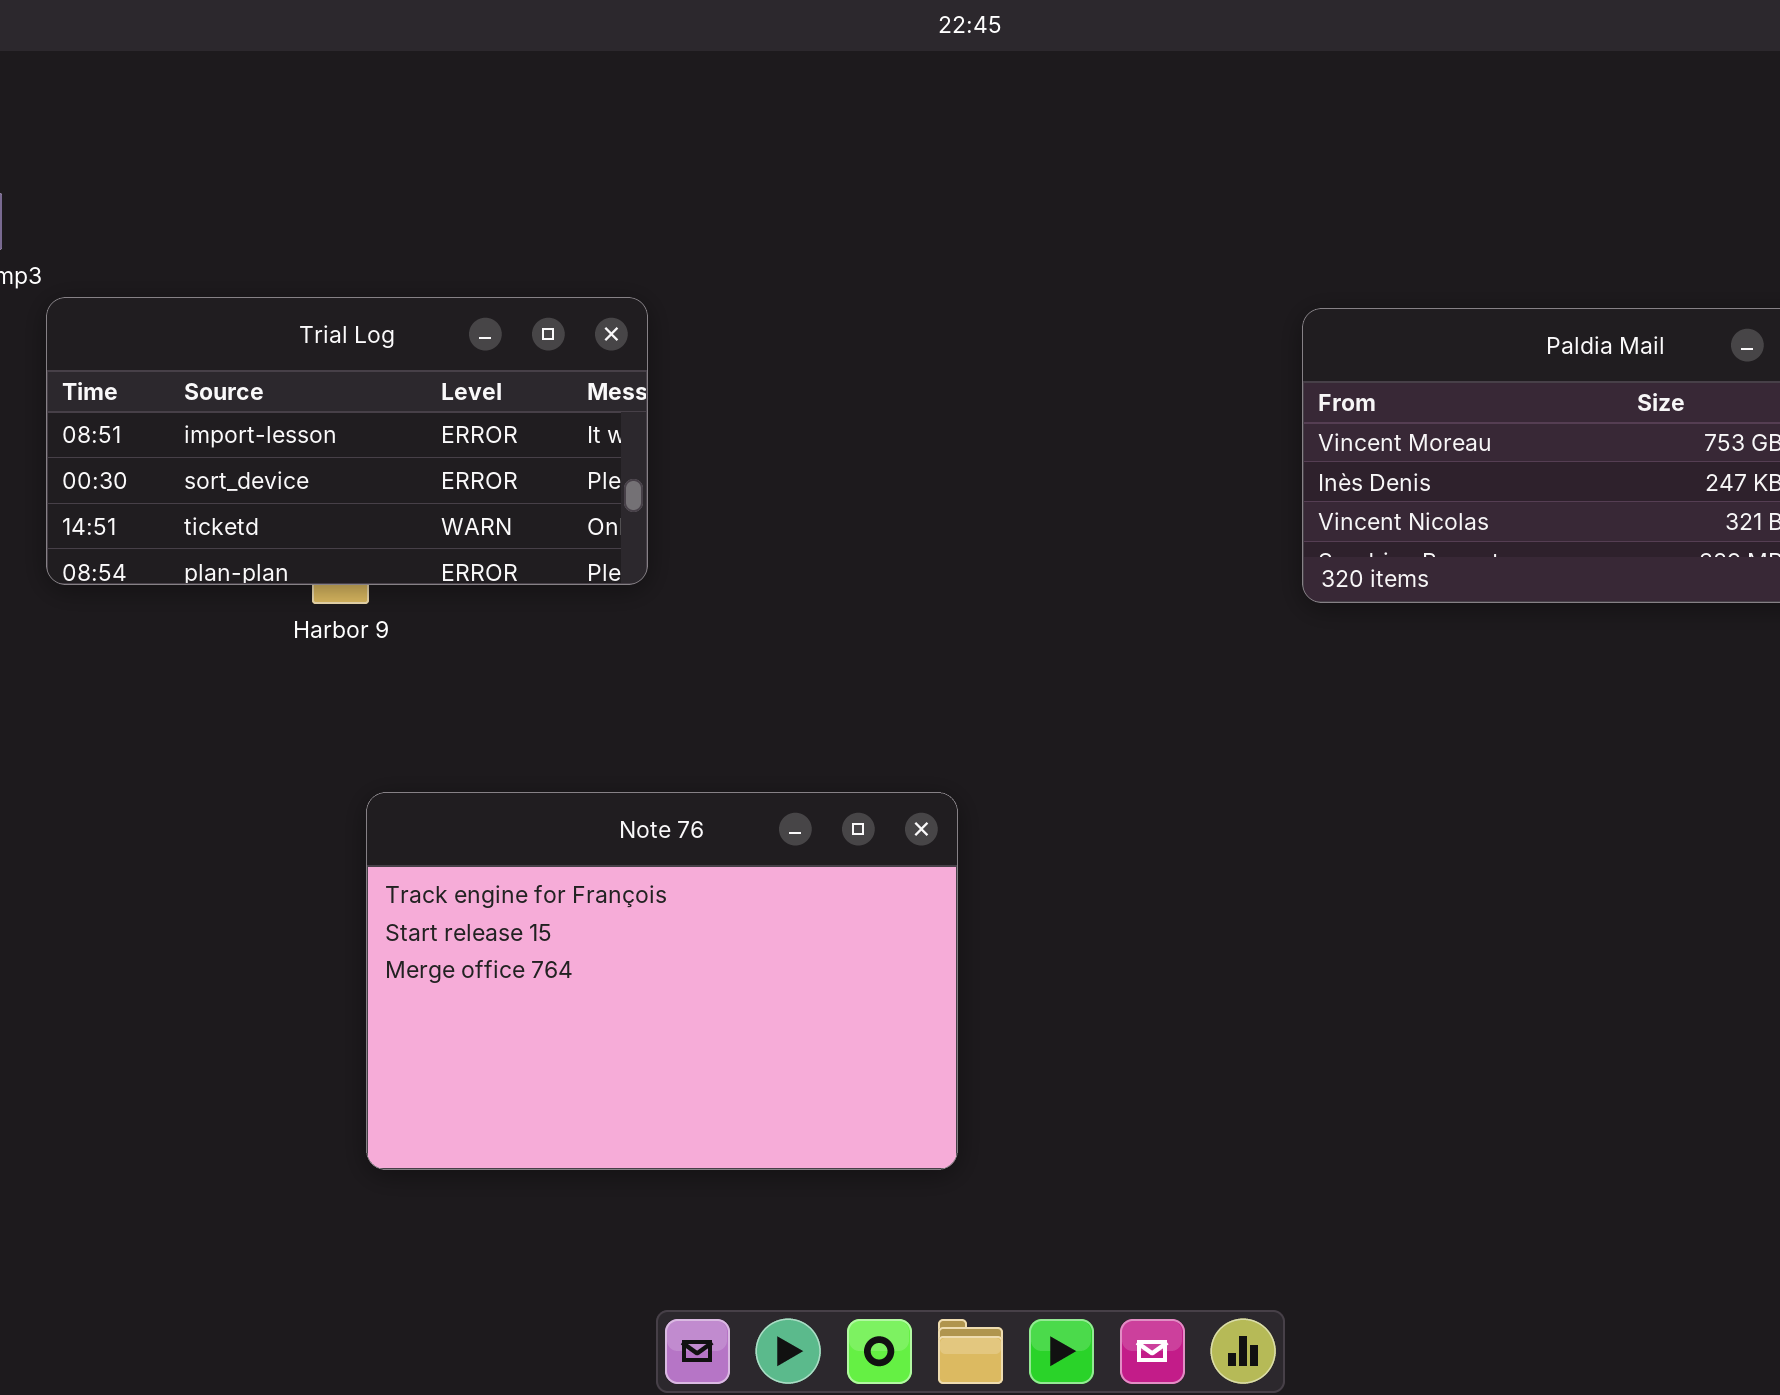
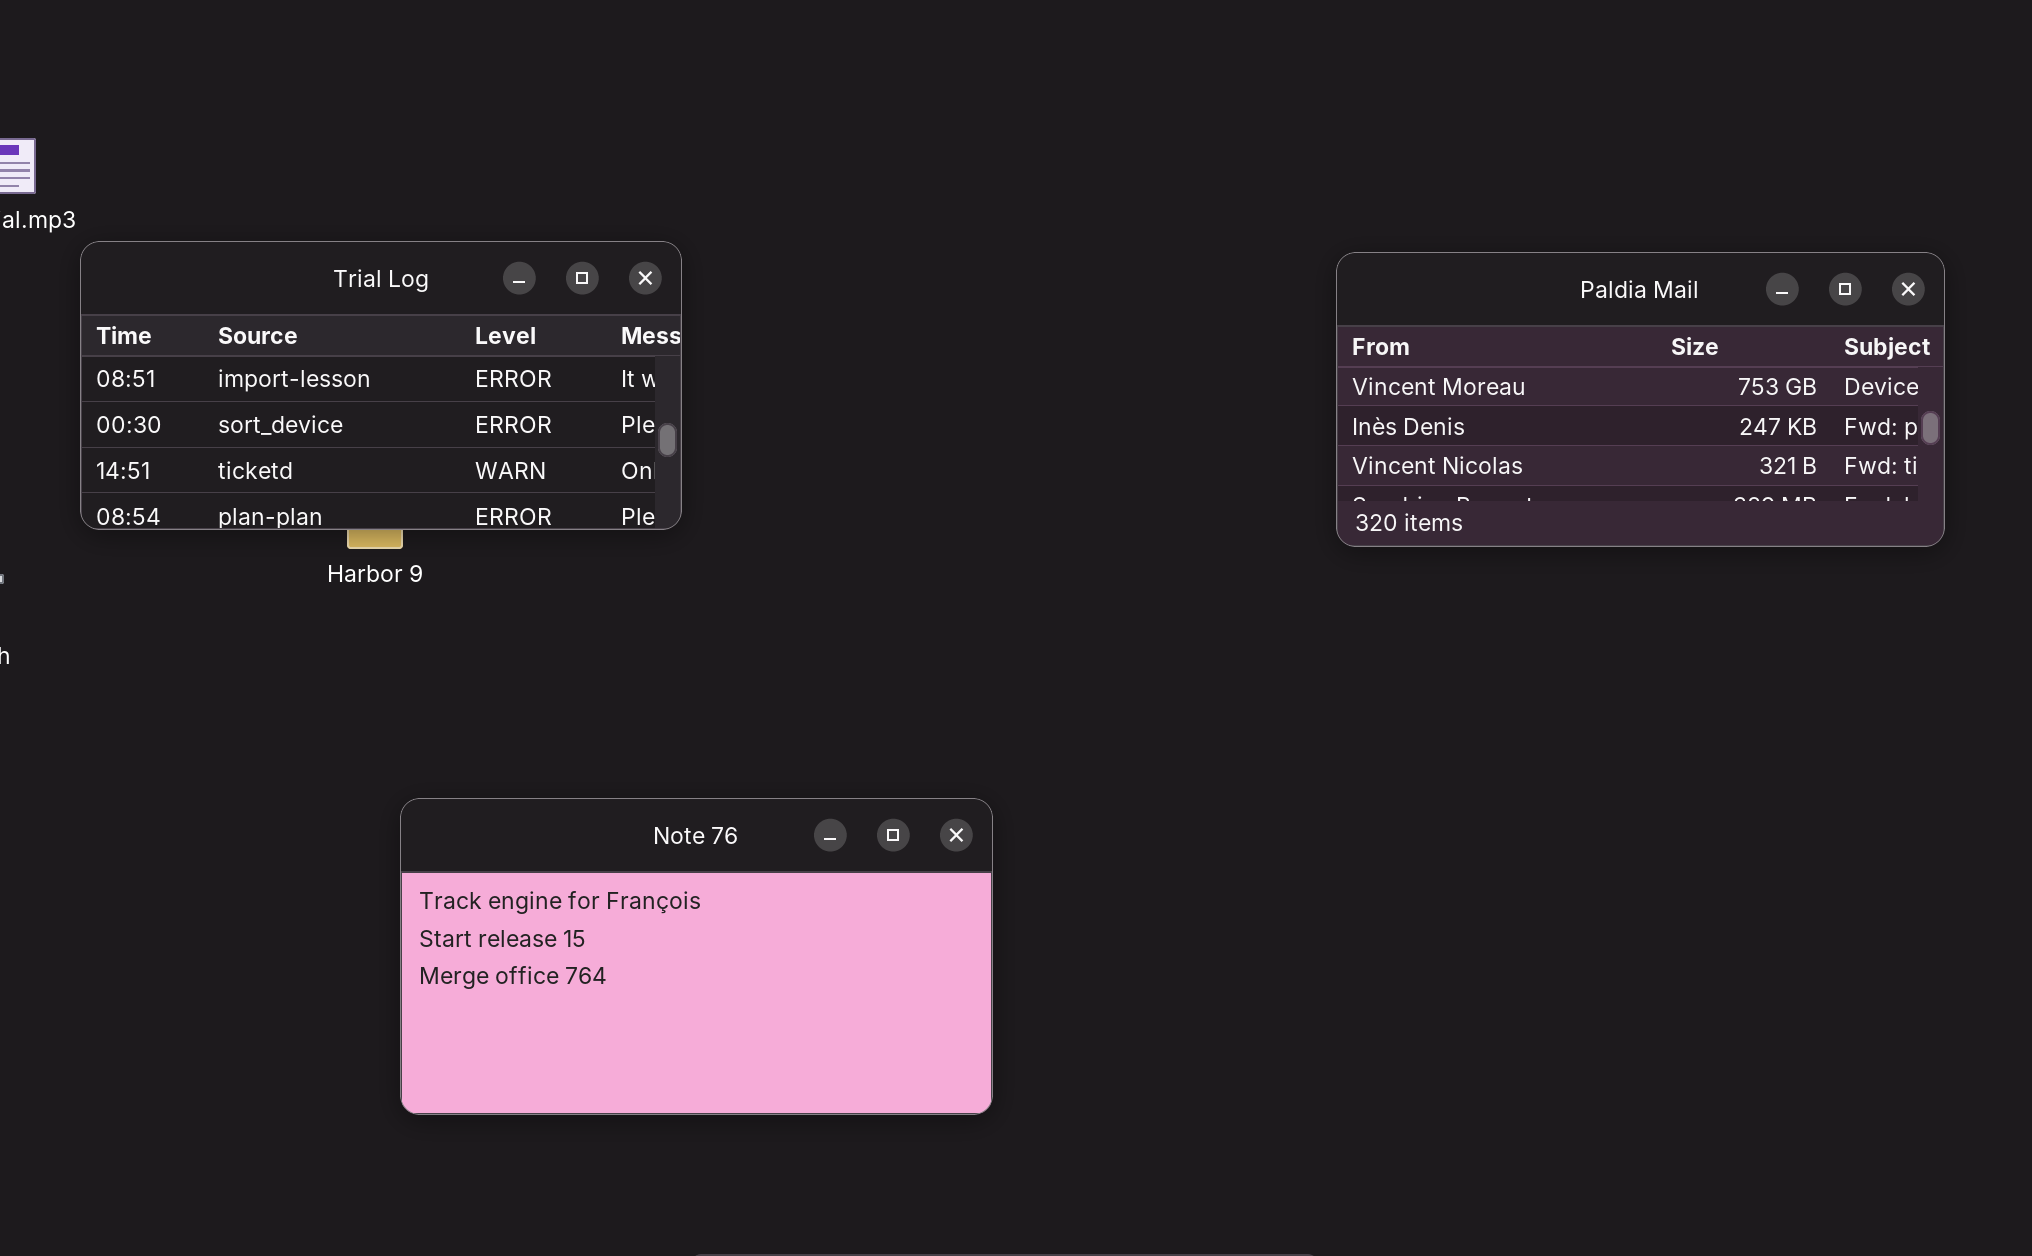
Note 76: [366,792,958,1170] -> [400,798,993,1115], resized

